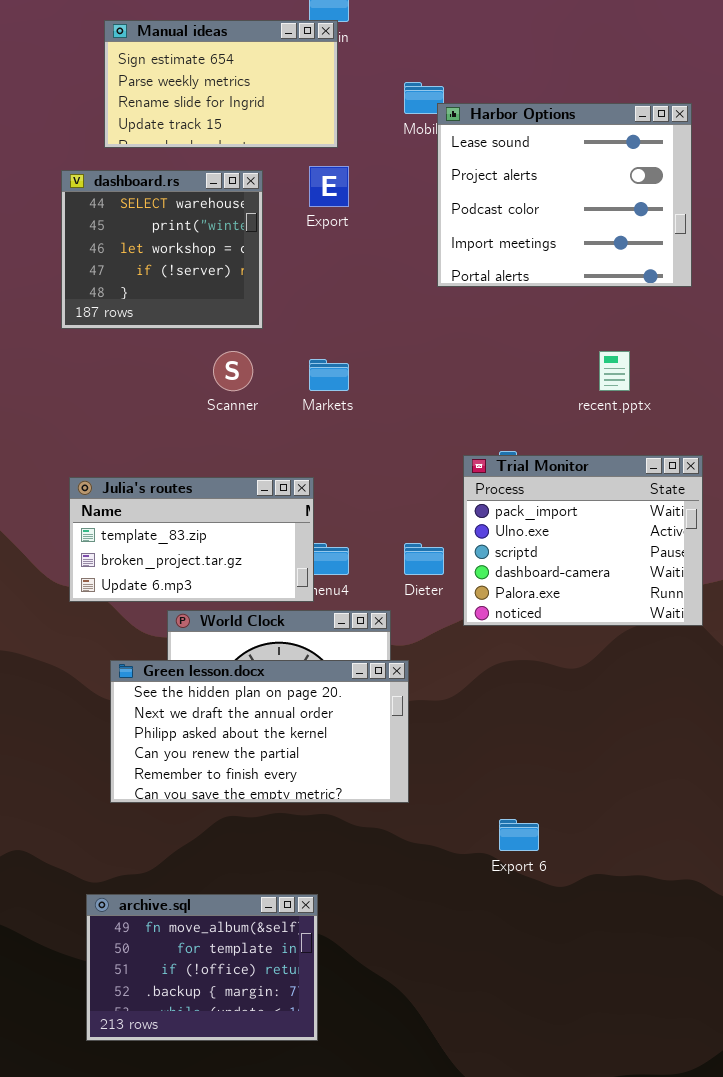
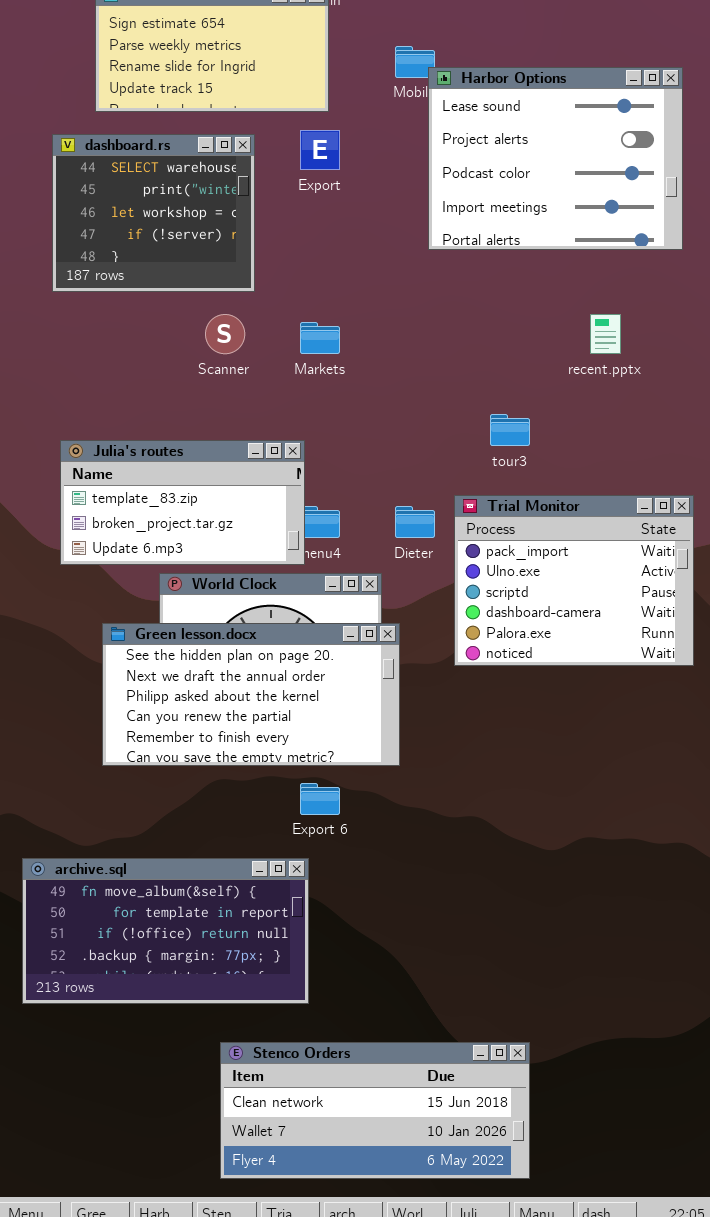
Trial Monitor: [463,455,703,626] -> [454,495,694,666], moved
Export 6: [499,819,539,851] -> [300,783,340,815], moved
archive.sql: [86,894,318,1041] -> [22,858,309,1004], resized

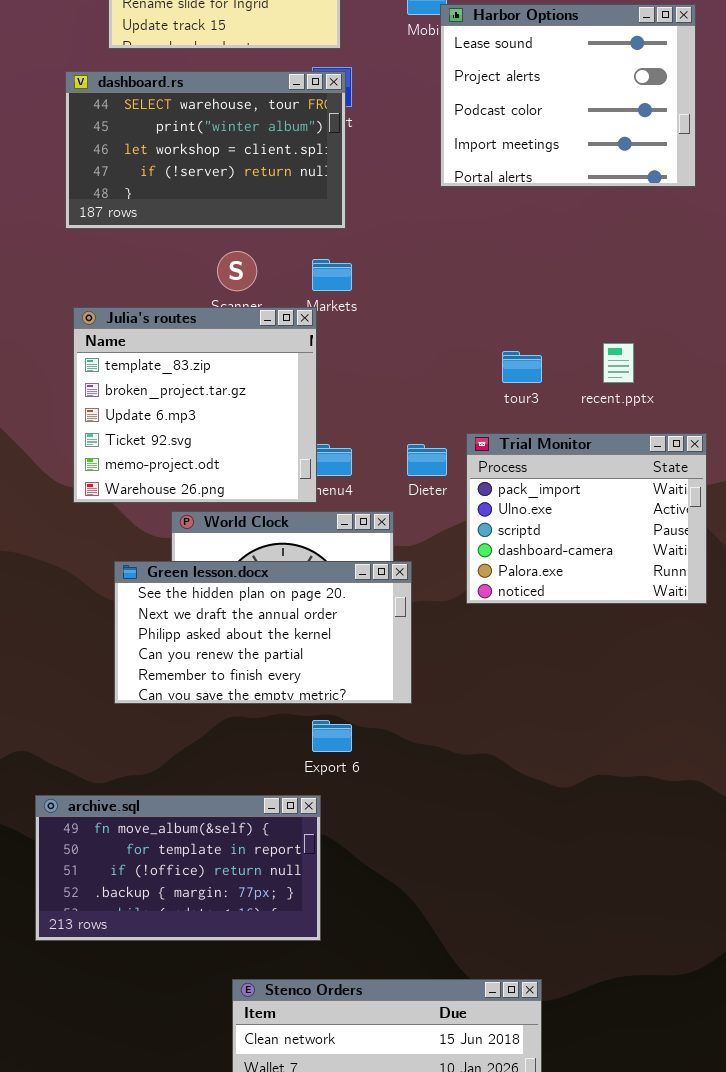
dashboard.rs: [52,134,255,292] -> [65,71,346,229], resized
recent.pptx: [590,314,621,354] -> [603,343,634,383], moved
Julia's routes: [60,440,305,565] -> [73,307,317,503], resized

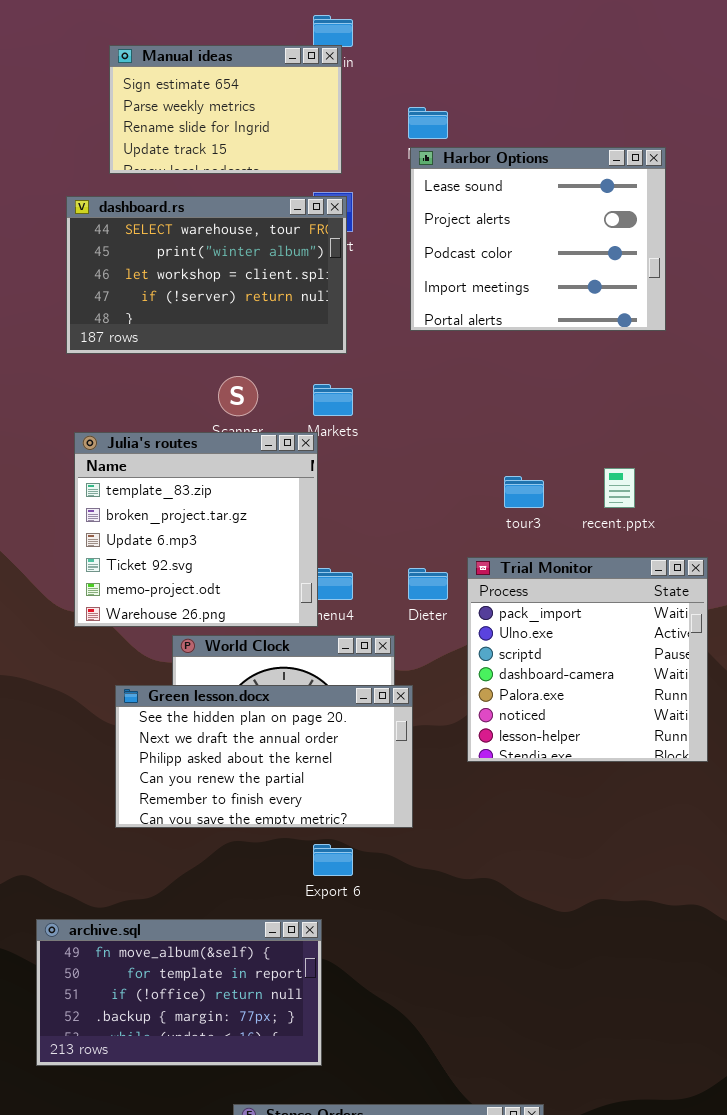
Harbor Options: [440,4,696,187] -> [410,147,666,331], moved
Trial Monitor: [466,433,707,604] -> [467,557,708,762], resized

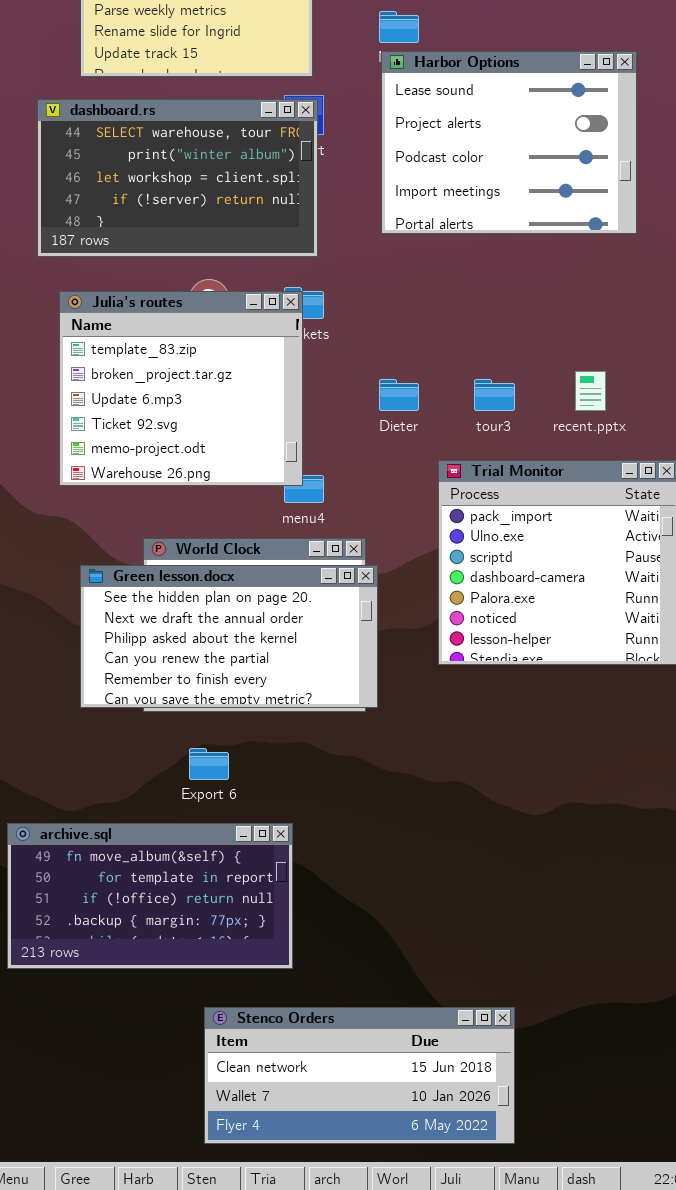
Julia's routes: [74,432,318,627] -> [59,291,303,486], moved
Dieter: [408,568,448,600] -> [379,379,419,411], moved
Green lesson.docx: [115,685,413,828] -> [80,565,378,708], moved
Export 6: [313,844,353,876] -> [189,748,229,780], moved

